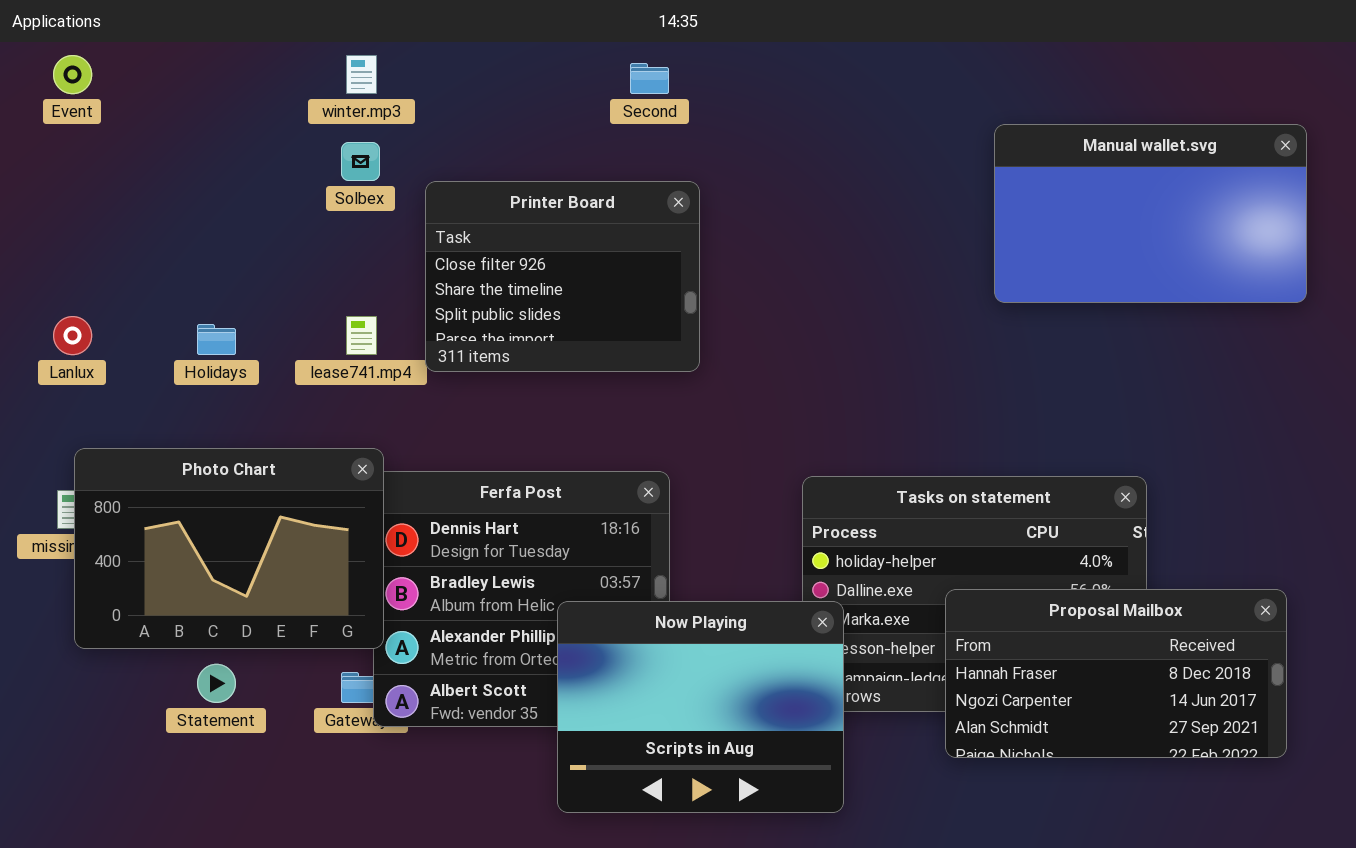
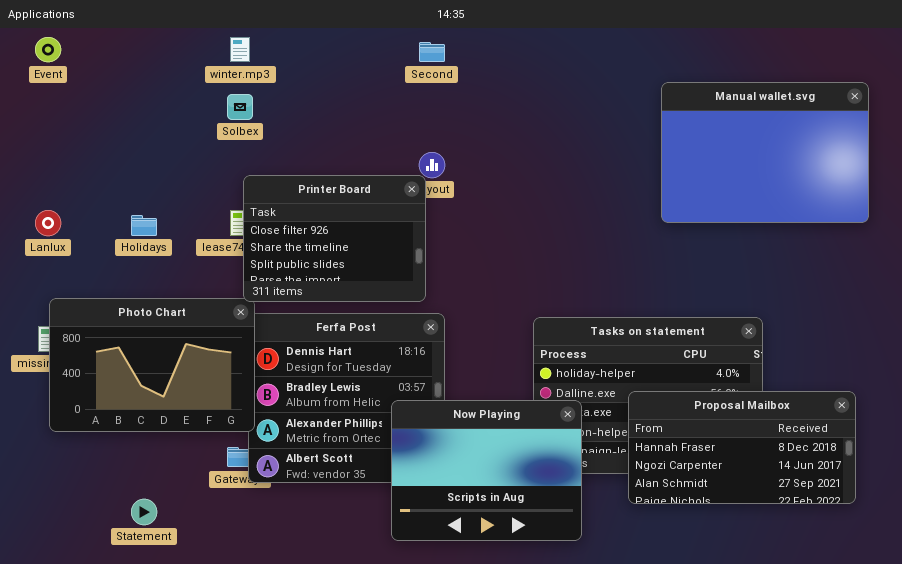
Manual wallet.svg: [994,124,1307,303] -> [661,82,869,223], resized
Printer Board: [425,181,700,372] -> [243,175,426,302], moved
Now Playing: [557,601,844,813] -> [391,400,582,541], moved
Statement: [197,664,236,703] -> [131,499,157,525], moved

